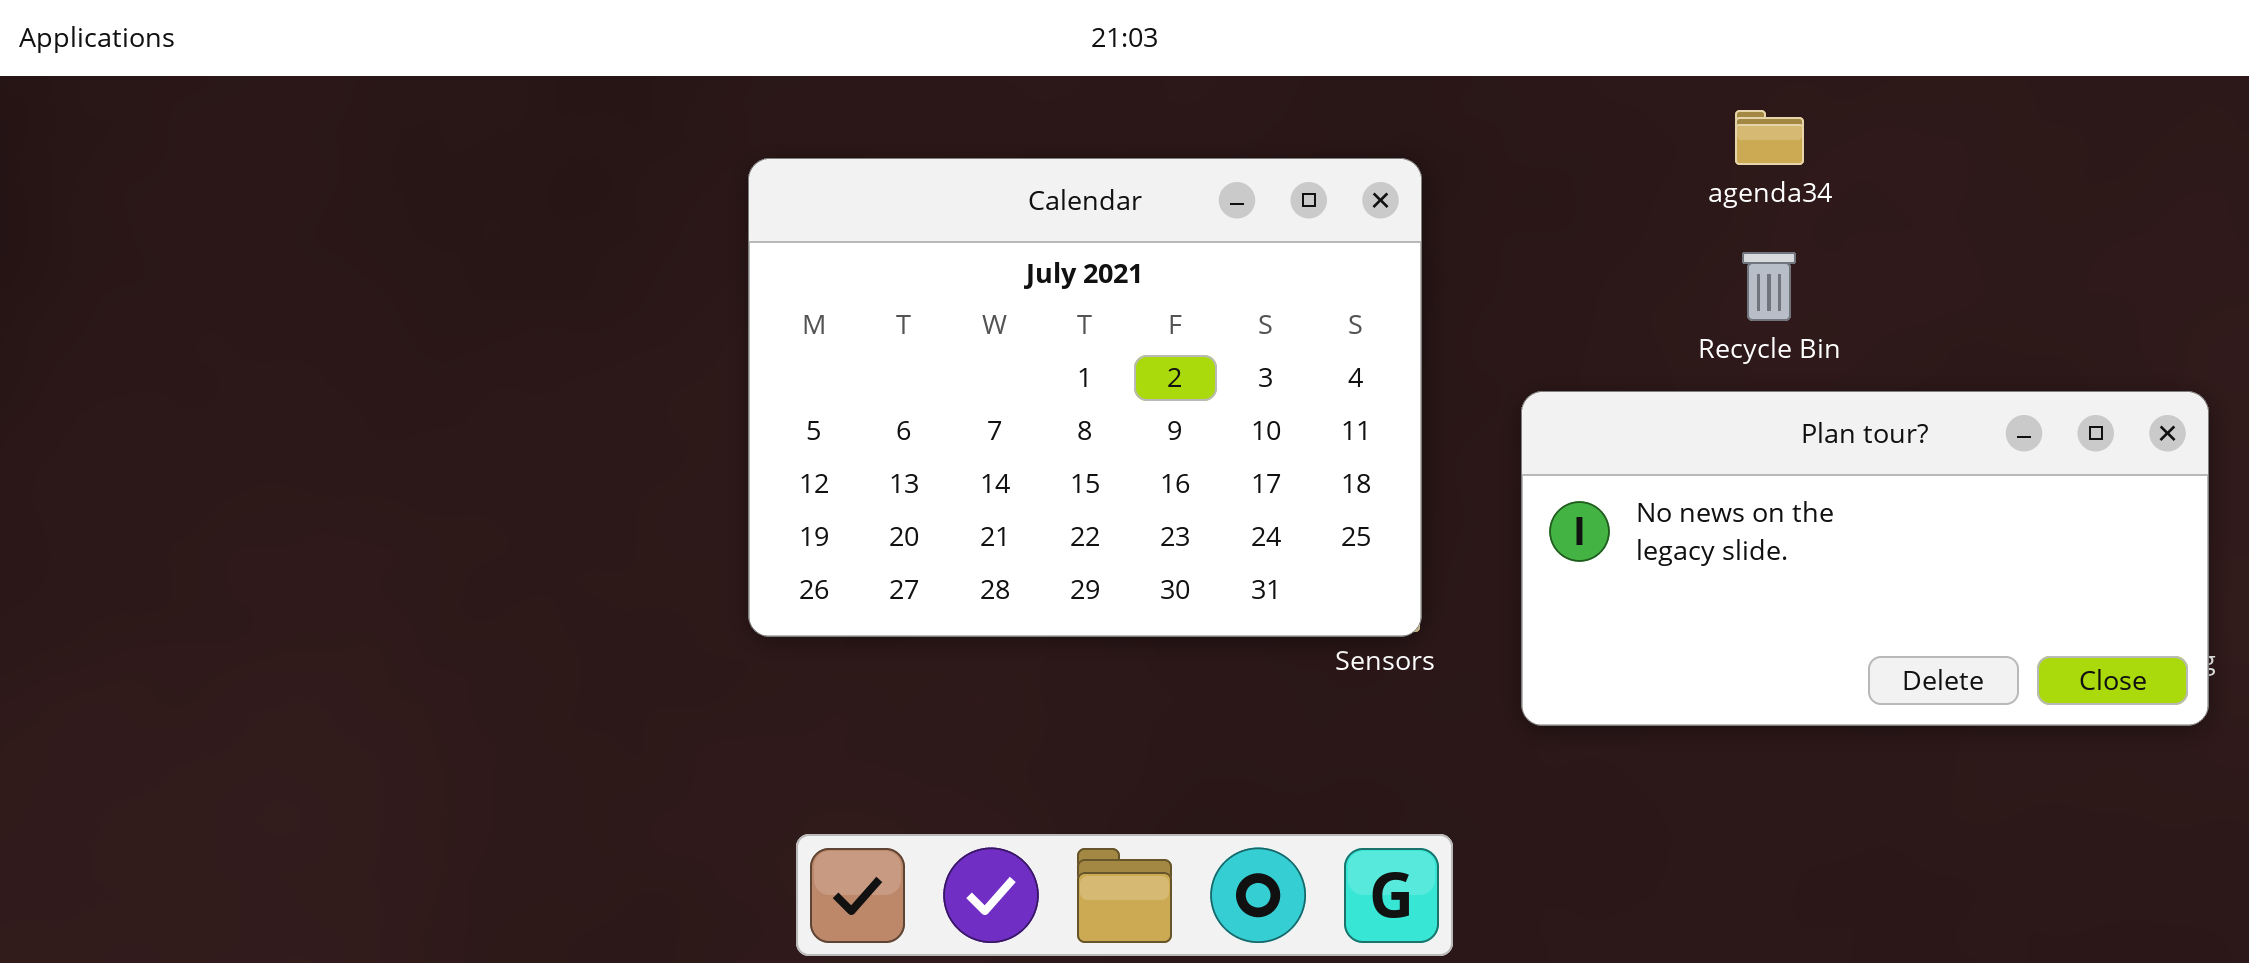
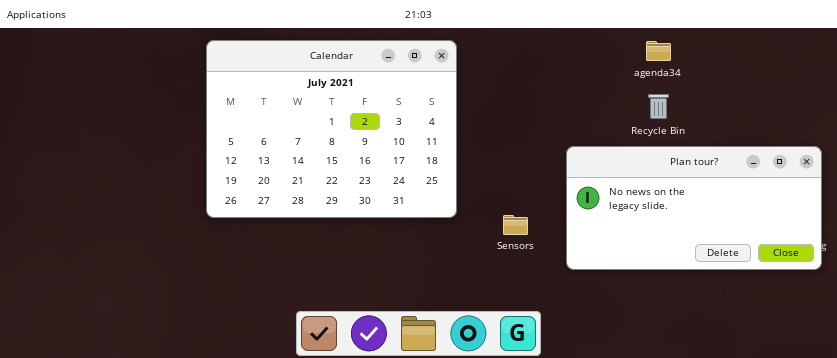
Calendar: [748,158,1422,637] -> [206,40,457,218], moved

